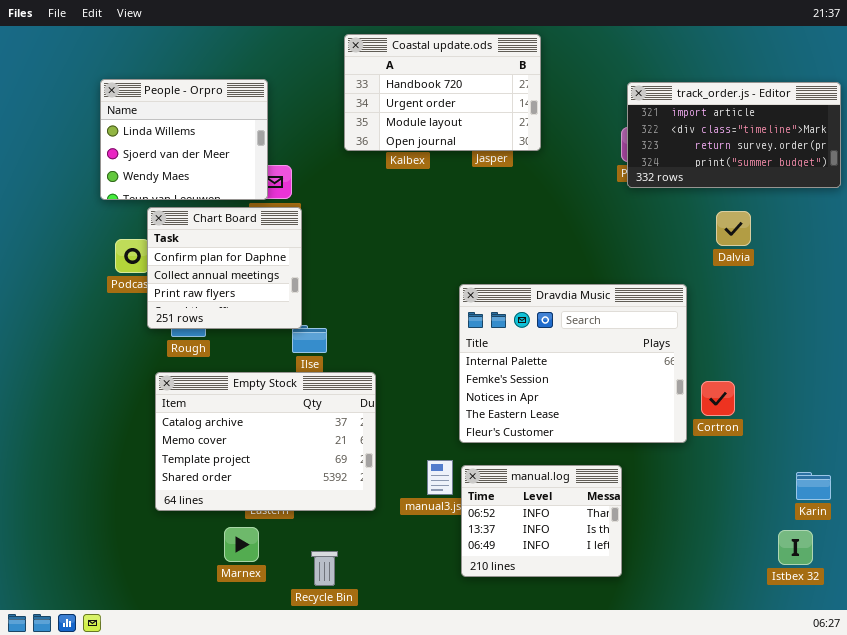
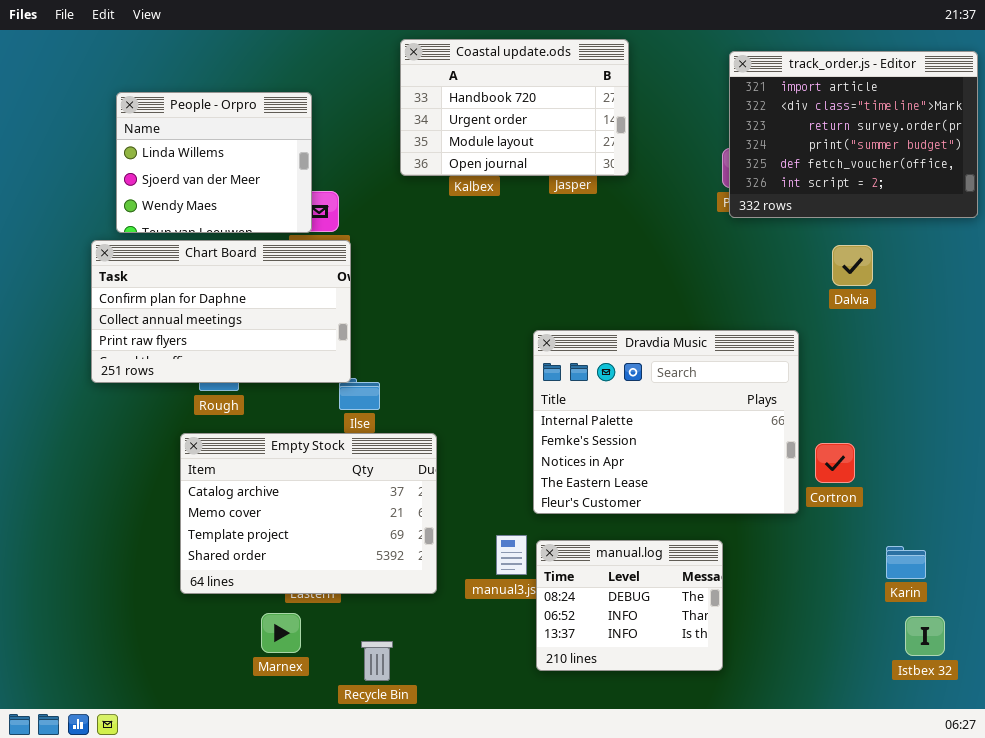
track_order.js - Editor: [627,82,841,188] -> [729,51,978,218], resized
Chart Board: [147,207,302,329] -> [91,240,351,383], resized
manual.log: [461,465,622,577] -> [536,540,723,671], scrolled up 1 row
Karin: [796,472,831,500] -> [886,546,926,579], moved

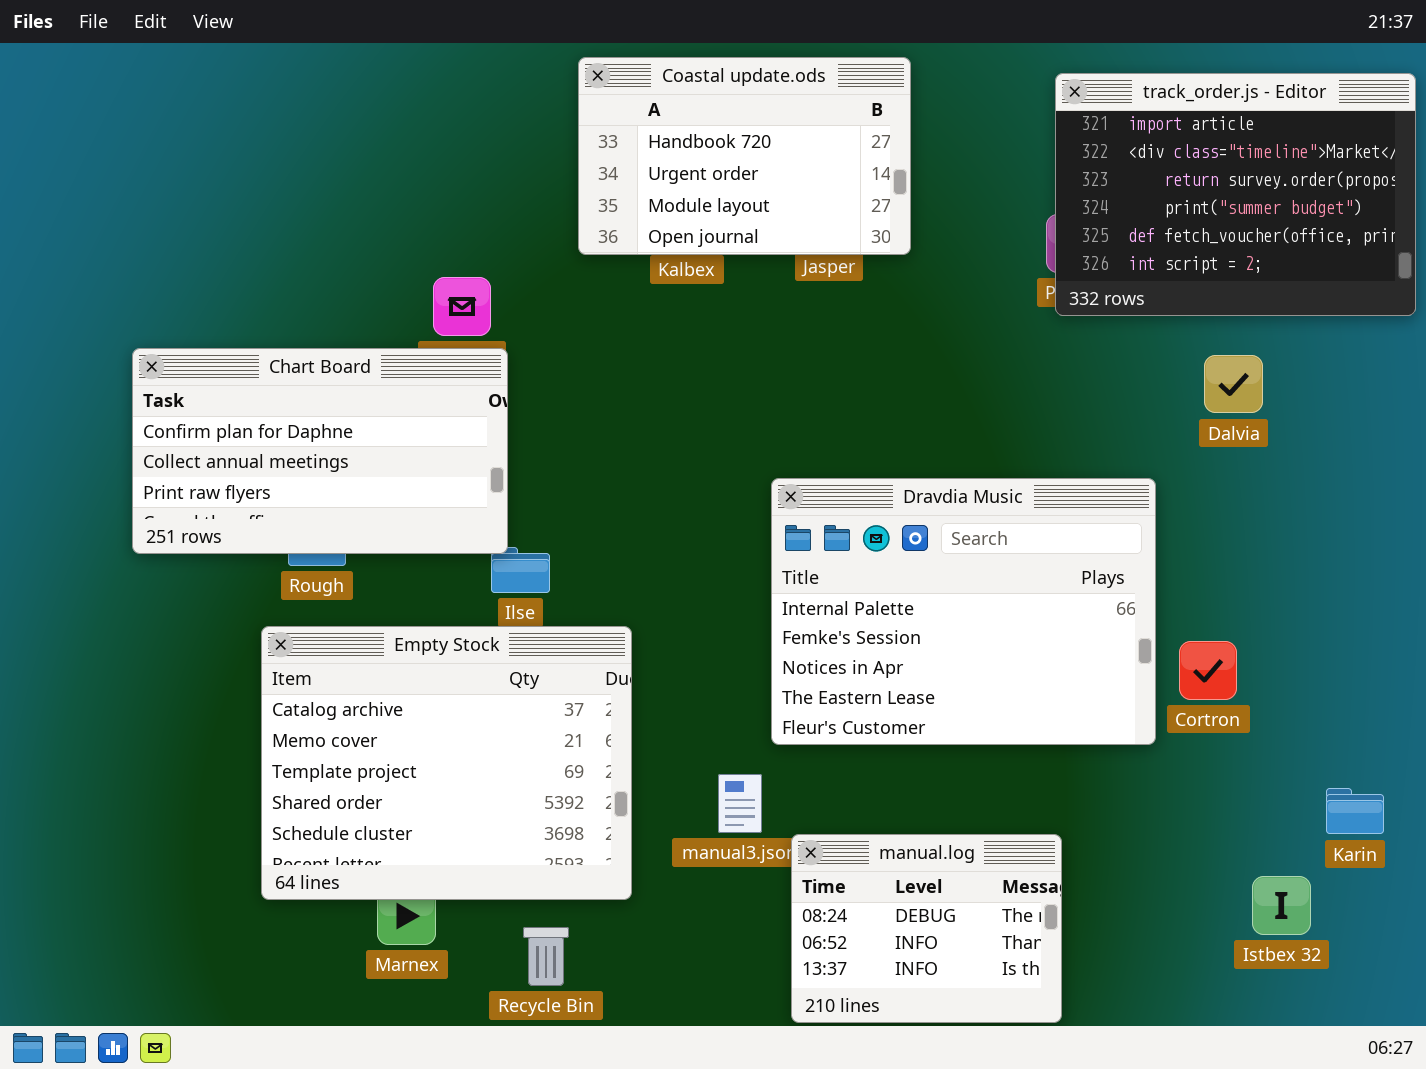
People - Orpro: [116,92,312,233] -> none, closed
Empty Stock: [180,433,437,594] -> [261,626,632,900], resized
manual.log: [536,540,723,671] -> [791,834,1062,1023], moved
Karin: [886,546,926,579] -> [1326,788,1384,834], moved
Istbex 32: [905,616,945,656] -> [1252,876,1311,935], moved

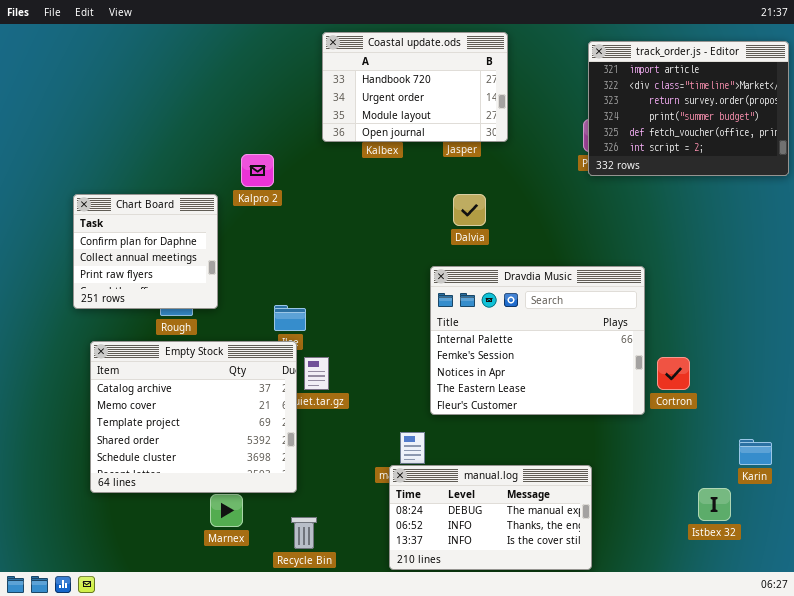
Chart Board: [132,348,508,554] -> [73,194,218,309], resized
Dalvia: [1204,355,1263,413] -> [453,194,486,226], moved
Empty Stock: [261,626,632,900] -> [90,341,297,493], moved
manual.log: [791,834,1062,1023] -> [389,465,592,570], resized

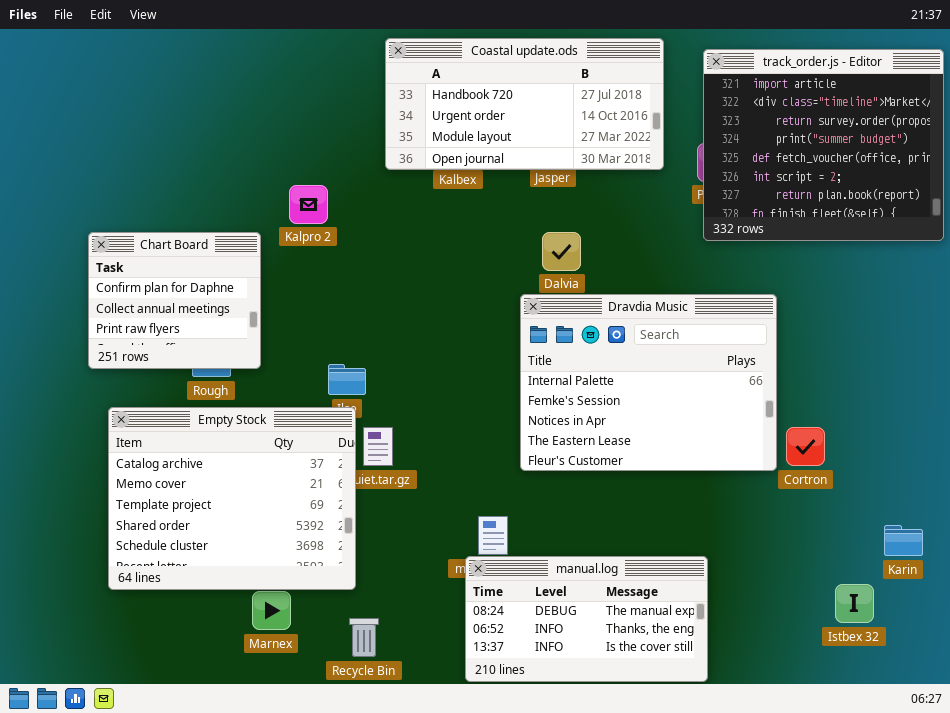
Coastal update.ods: [322,32,508,142] -> [385,38,664,170], resized
track_order.js - Editor: [588,41,789,176] -> [703,49,944,241], resized
Dravdia Music: [430,266,645,415] -> [520,294,777,471], moved

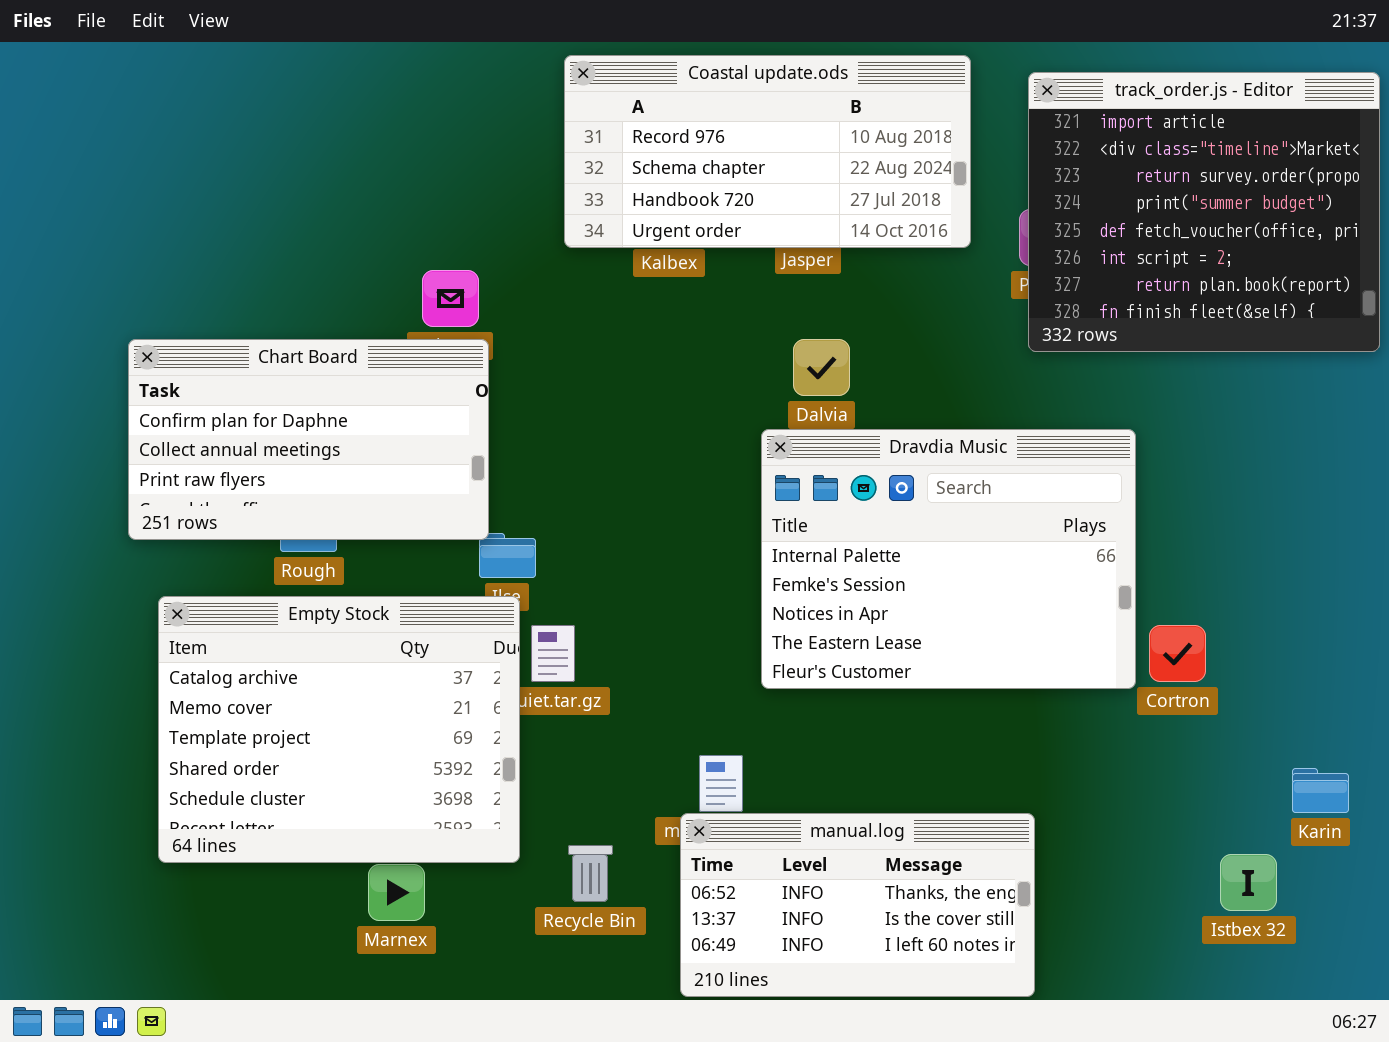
Coastal update.ods: [385,38,664,170] -> [564,55,971,248], scrolled up 2 rows
Chart Board: [88,232,261,369] -> [128,339,489,540], resized
manual.log: [465,556,708,682] -> [680,813,1035,997], scrolled down 1 row
Recycle Bin: [349,618,379,657] -> [568,845,613,902], moved

